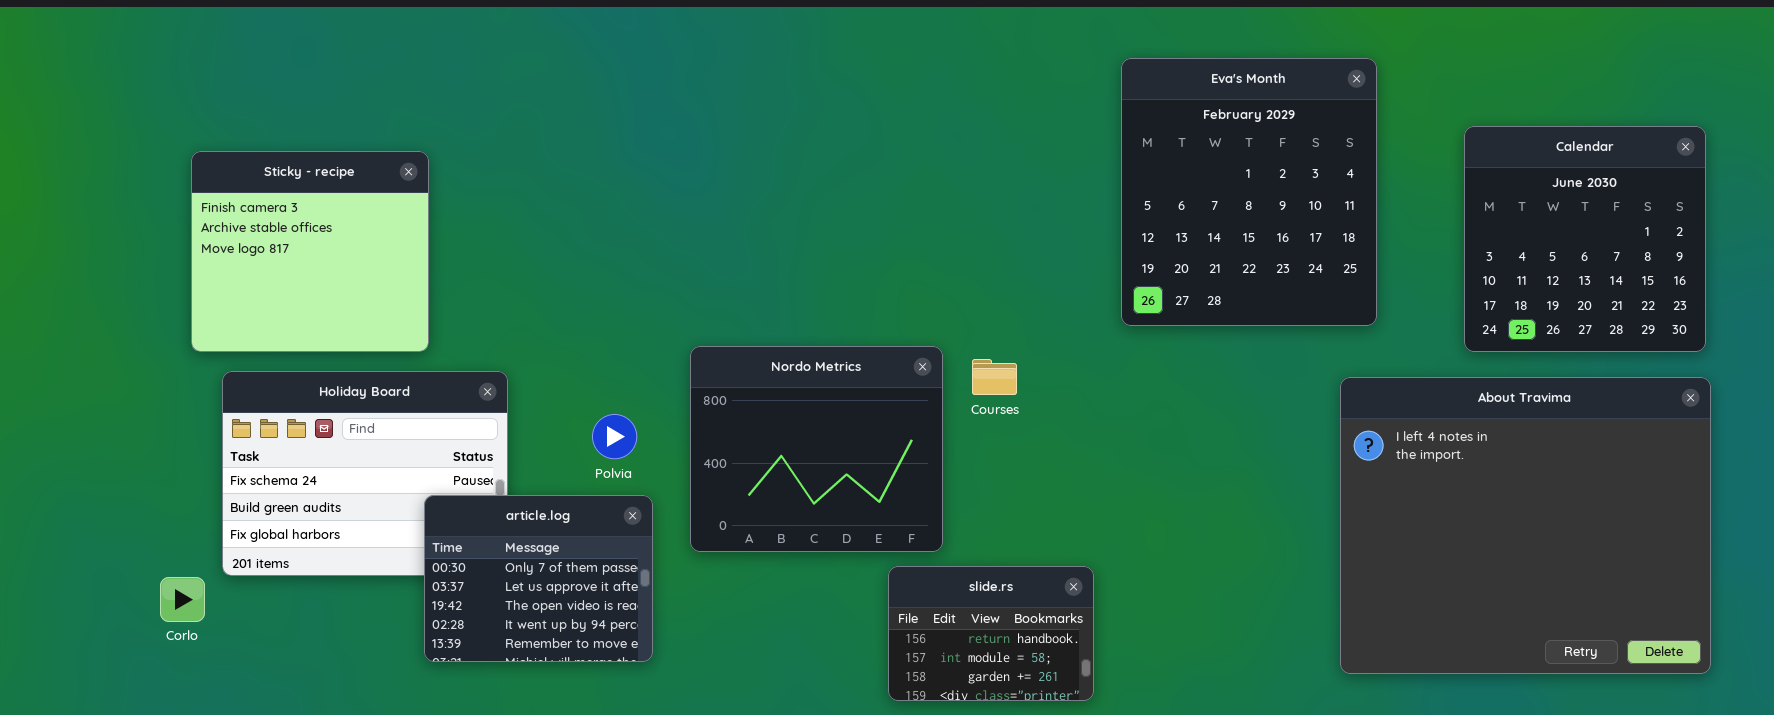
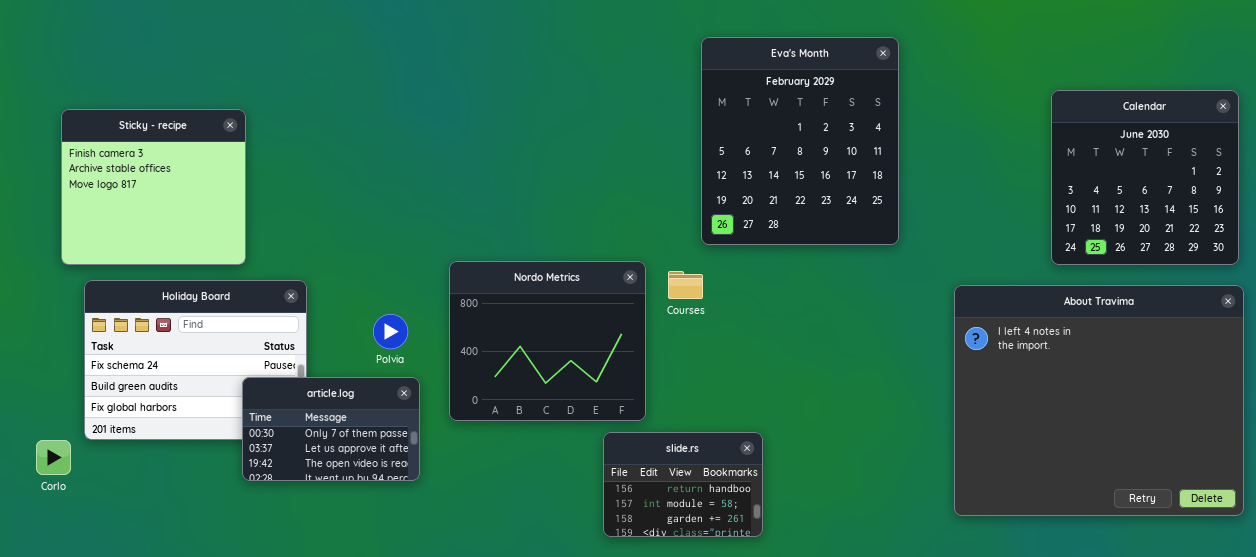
Eva's Month: [1121,58,1377,326] -> [701,37,899,245], moved
article.log: [424,495,653,662] -> [242,377,420,481], resized

